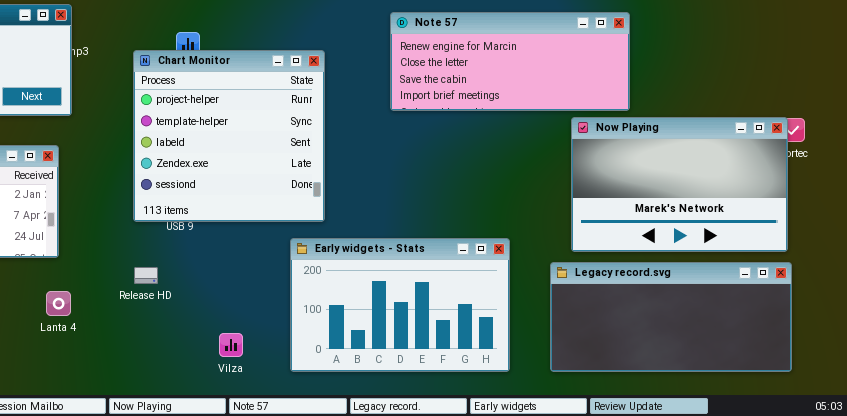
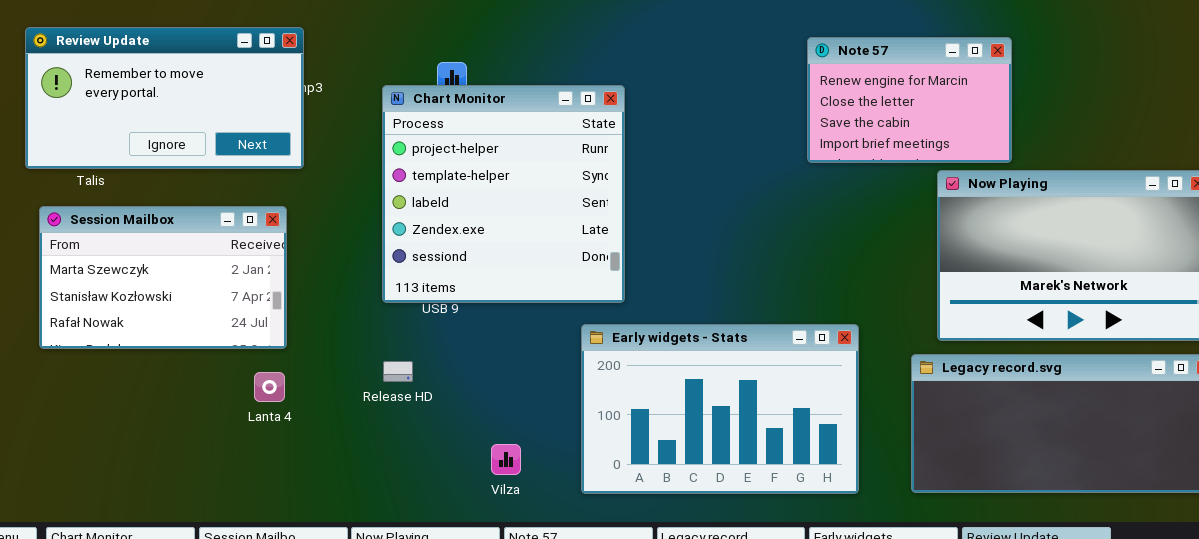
Note 57: [390,12,630,111] -> [807,37,1012,163], resized
Lanta 4: [46,291,71,316] -> [254,372,285,402], moved

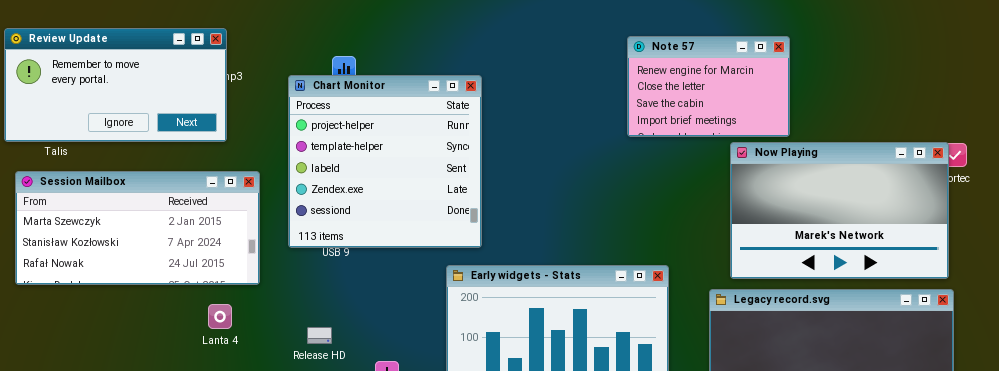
Session Mailbox: [39,206,287,349] -> [15,171,260,285], resized
Release HD: [383,361,413,382] -> [307,327,332,344], moved
Lanta 4: [254,372,285,402] -> [208,304,232,329], moved

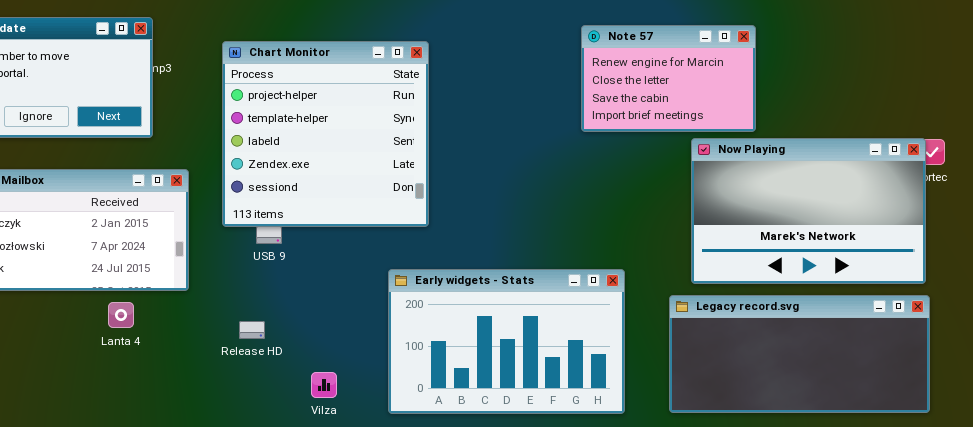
Chart Monitor: [288,75,482,248] -> [222,41,429,227], moved
Lanta 4: [208,304,232,329] -> [108,302,134,328], moved
Release HD: [307,327,332,344] -> [239,321,265,339], moved

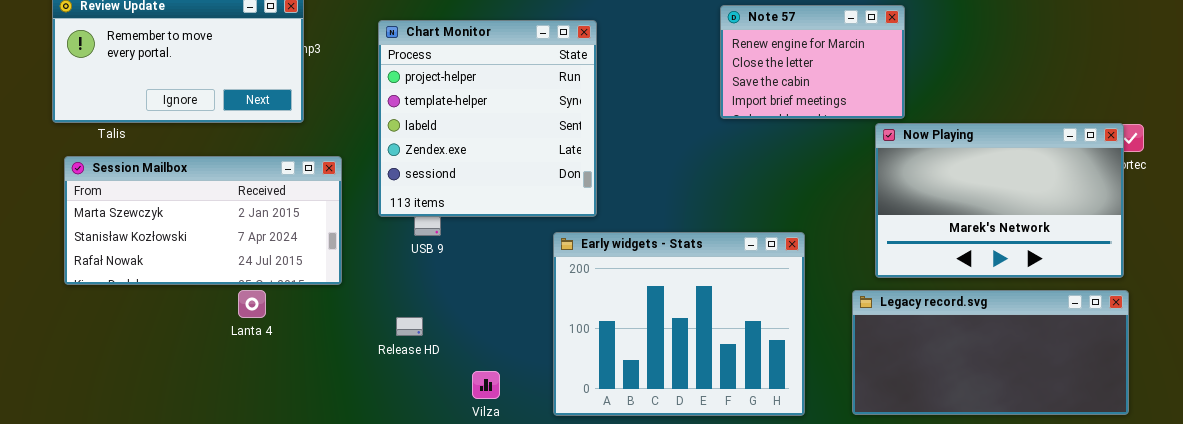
Note 57: [581,25,756,132] -> [720,5,905,119], moved
Early widgets - Stats: [388,269,625,414] -> [553,232,805,416], resized
Lanta 4: [108,302,134,328] -> [238,290,266,318], moved

